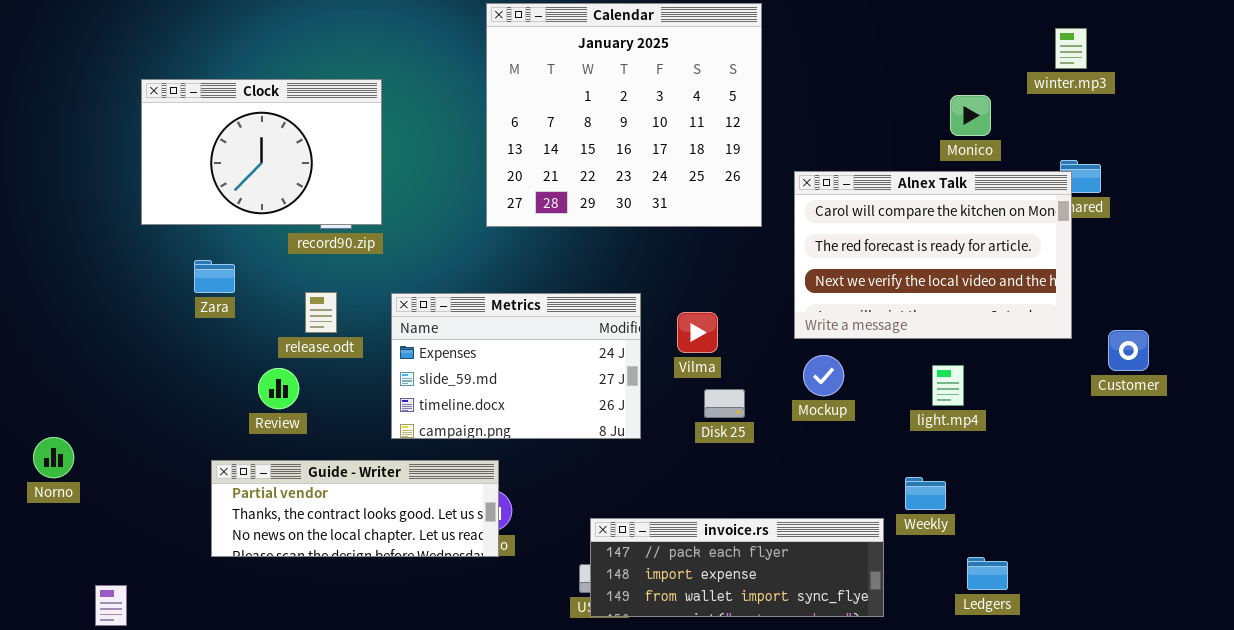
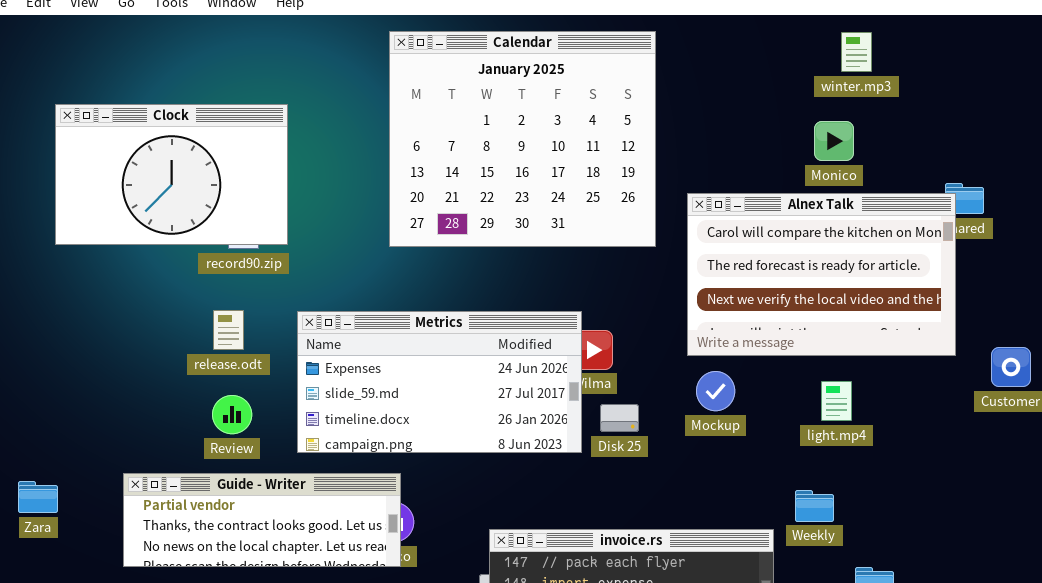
winter.mp3: [1055,28,1087,69] -> [841,32,872,72], moved
Monico: [950,95,991,136] -> [814,121,854,161], moved
Zara: [194,260,235,293] -> [18,481,58,513], moved
Metrics: [391,293,641,439] -> [297,311,582,453], resized
Review: [258,368,299,409] -> [212,395,252,434], moved

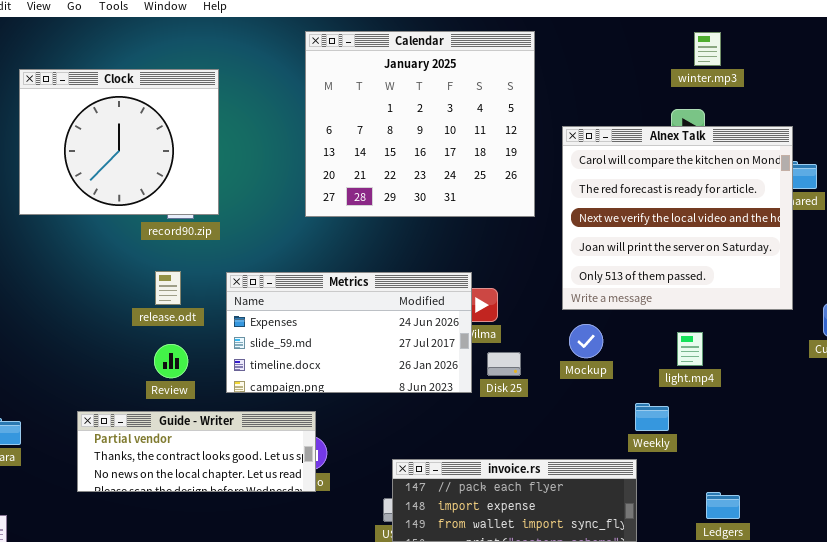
Clock: [55,104,288,245] -> [19,69,219,215], resized
Alnex Talk: [687,193,956,356] -> [562,126,793,310], resized
Weekly: [795,490,834,522] -> [635,403,669,431], moved

